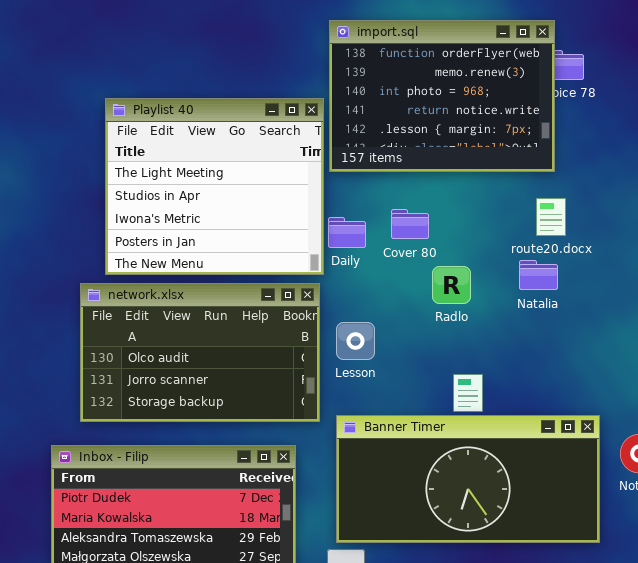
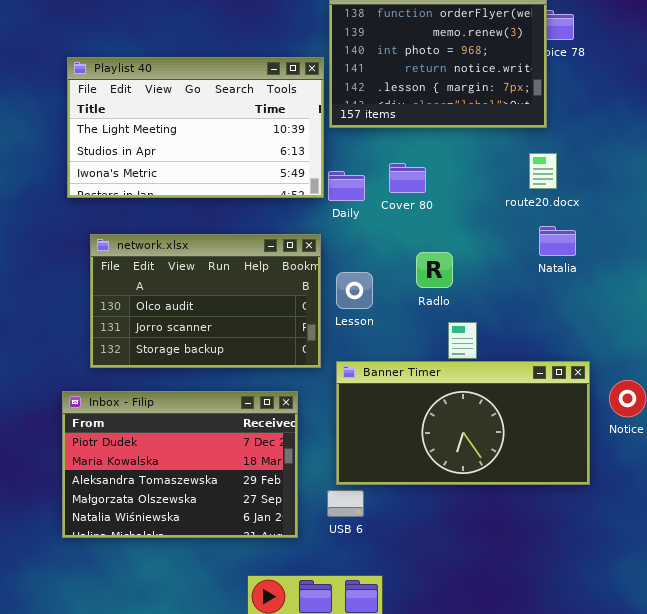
Playlist 40: [105,98,324,275] -> [67,57,324,198], resized
Natalia: [519,260,558,290] -> [539,226,576,256], moved
Radlo: [432,266,471,304] -> [416,252,453,288], moved

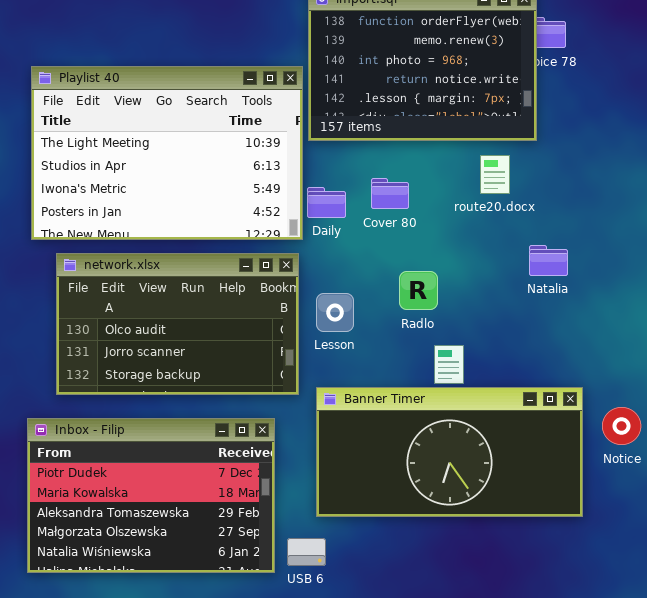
Playlist 40: [67,57,324,198] -> [31,66,303,240], resized
route20.docx: [529,153,557,189] -> [480,155,510,194], moved
USB 6: [327,490,364,517] -> [287,538,326,566], moved

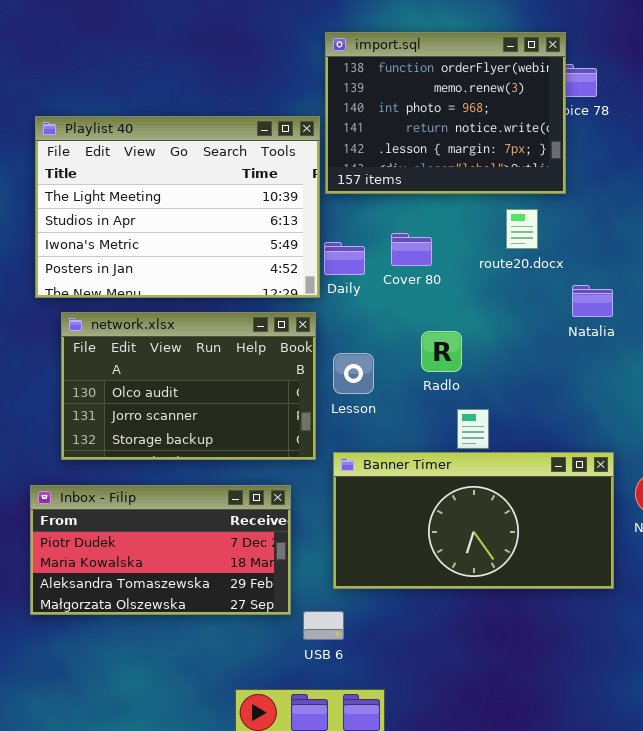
Natalia: [529,245,568,276] -> [572,285,613,317], moved
Inbox - Filip: [27,418,275,573] -> [30,485,291,615], resized

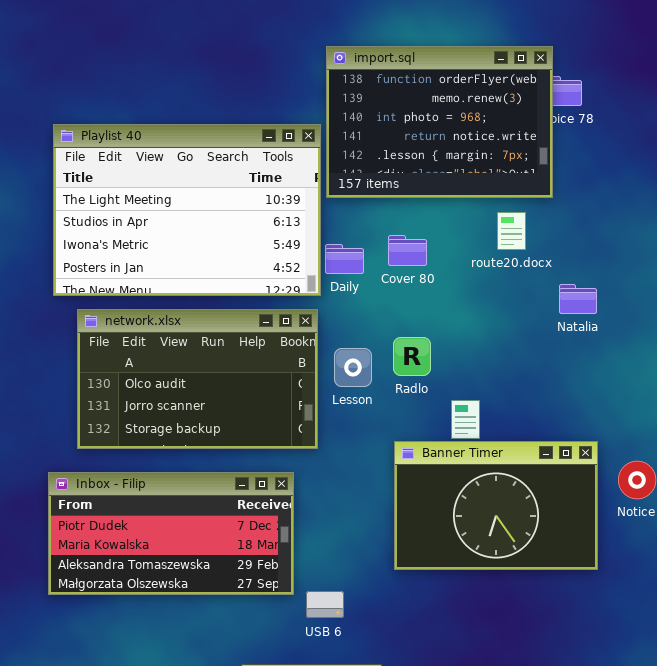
Radlo: [421,331,462,372] -> [393,337,431,376], moved
Banner Timer: [333,452,614,589] -> [394,441,598,570], resized

